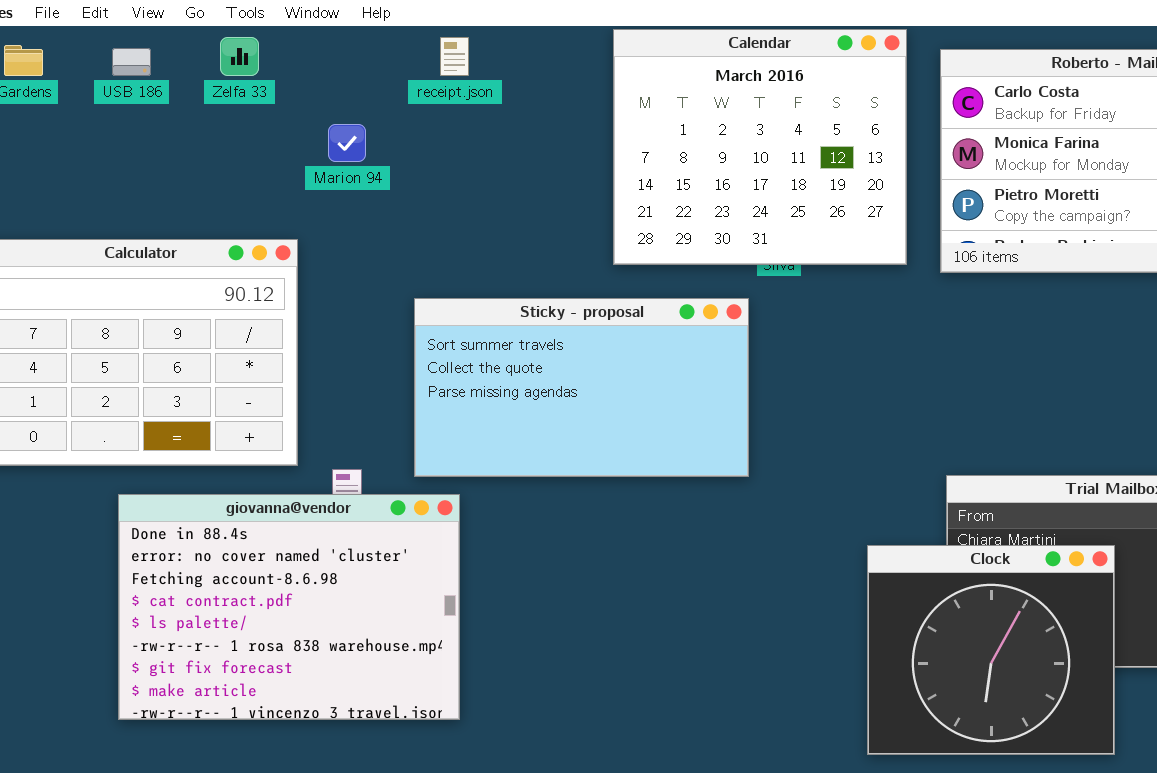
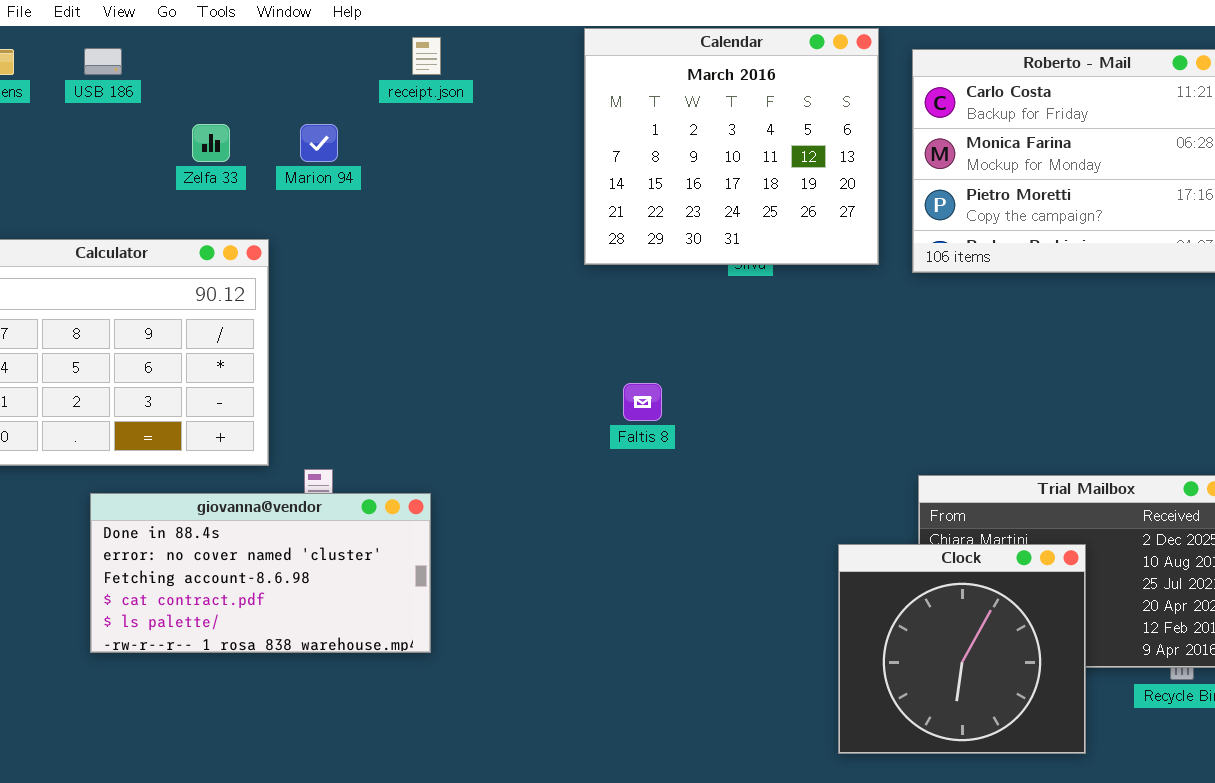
Zelfa 33: [220,37,259,76] -> [192,124,230,162], moved
Sticky - proposal: [414,298,749,477] -> none, closed
giovanna@vendor: [118,494,460,720] -> [90,493,431,653], resized

